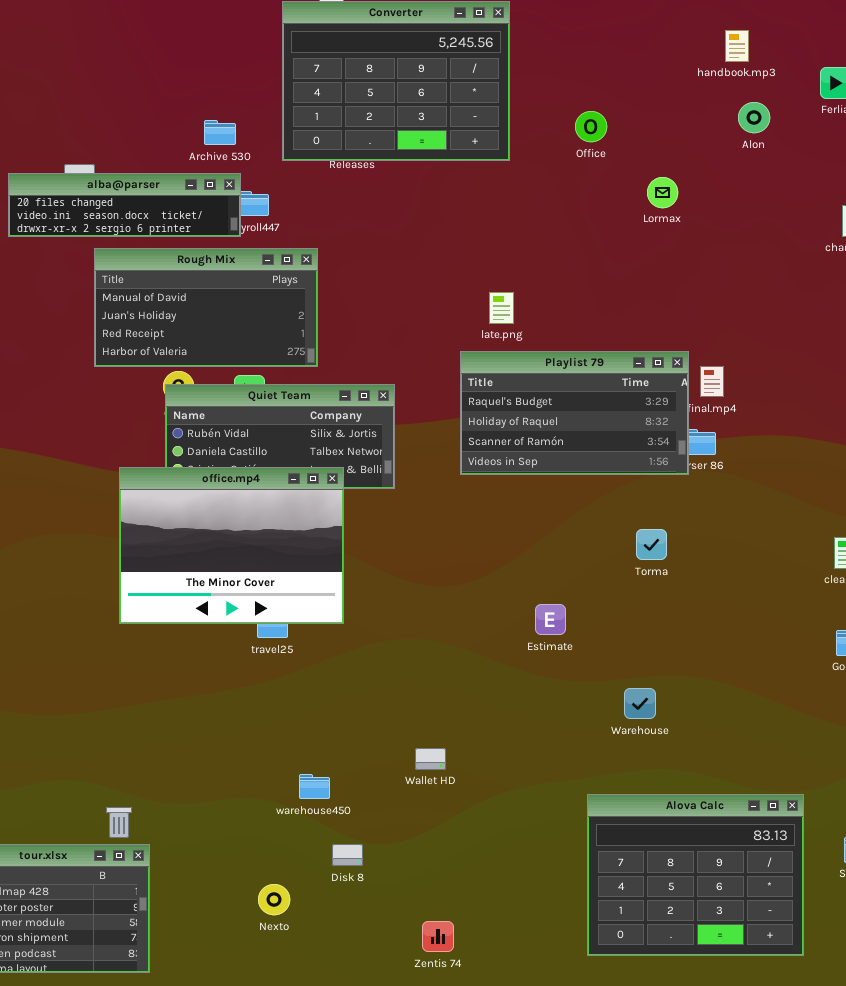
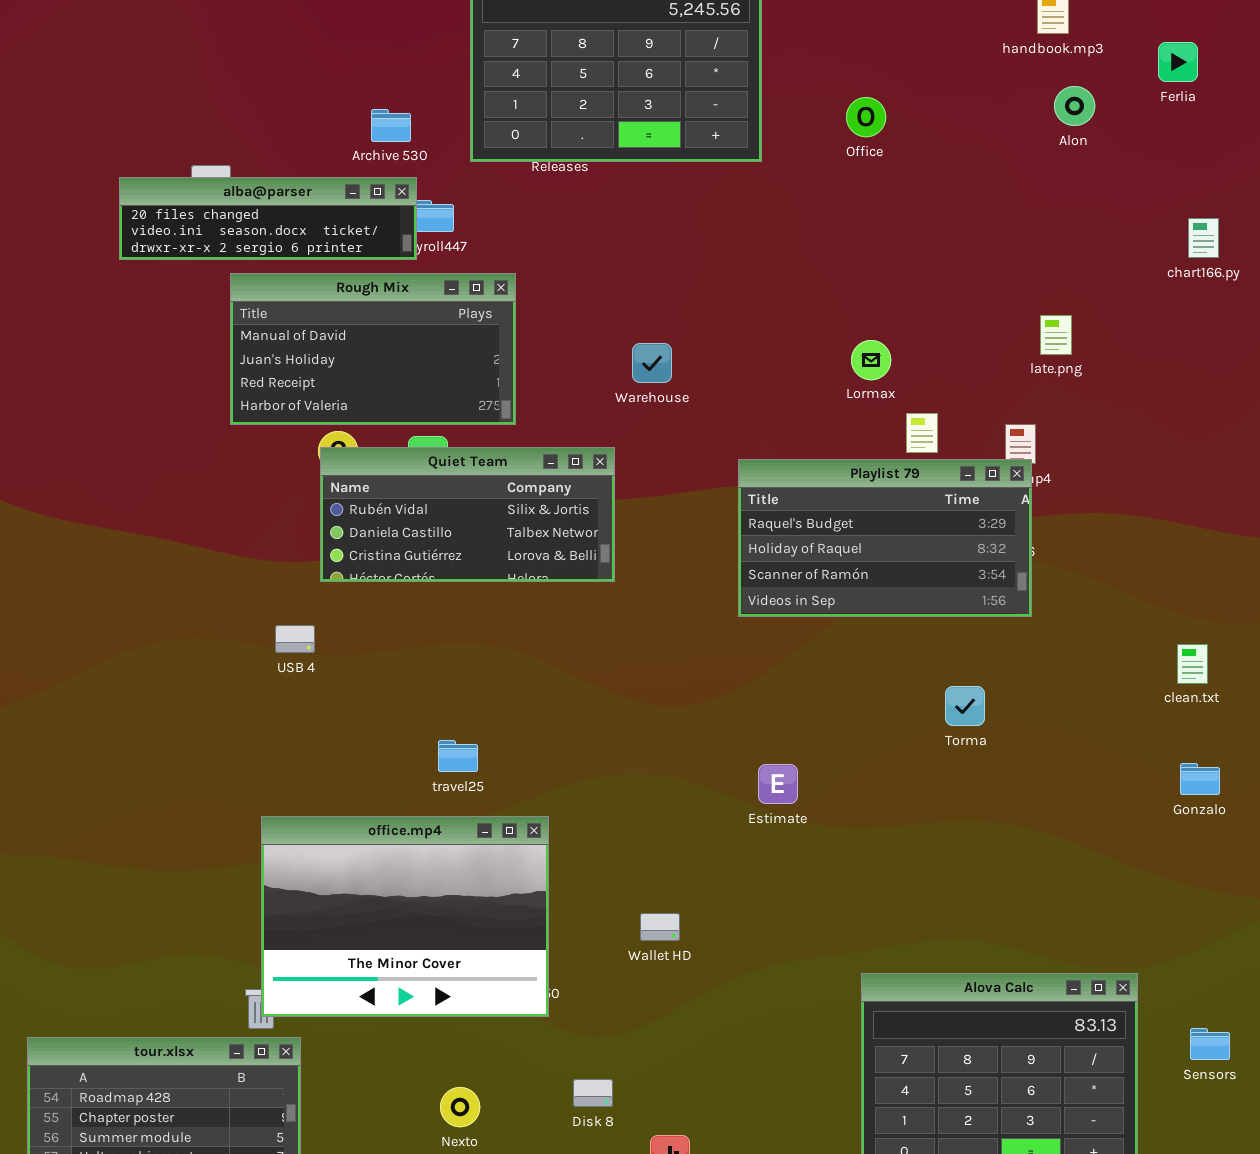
Lormax: [647,177,678,208] -> [851,340,891,380], moved
late.png: [489,292,514,324] -> [1040,315,1072,355], moved
Playlist 79: [460,351,689,475] -> [738,459,1032,617], moved
office.mp4: [119,467,344,624] -> [261,816,549,1017], moved
Torma: [636,529,667,560] -> [945,686,985,726], moved
Estimate: [535,604,566,635] -> [758,764,798,804], moved
Warehouse: [624,688,656,719] -> [632,343,672,383], moved
Disk 8: [332,844,363,866] -> [573,1079,613,1107], moved

